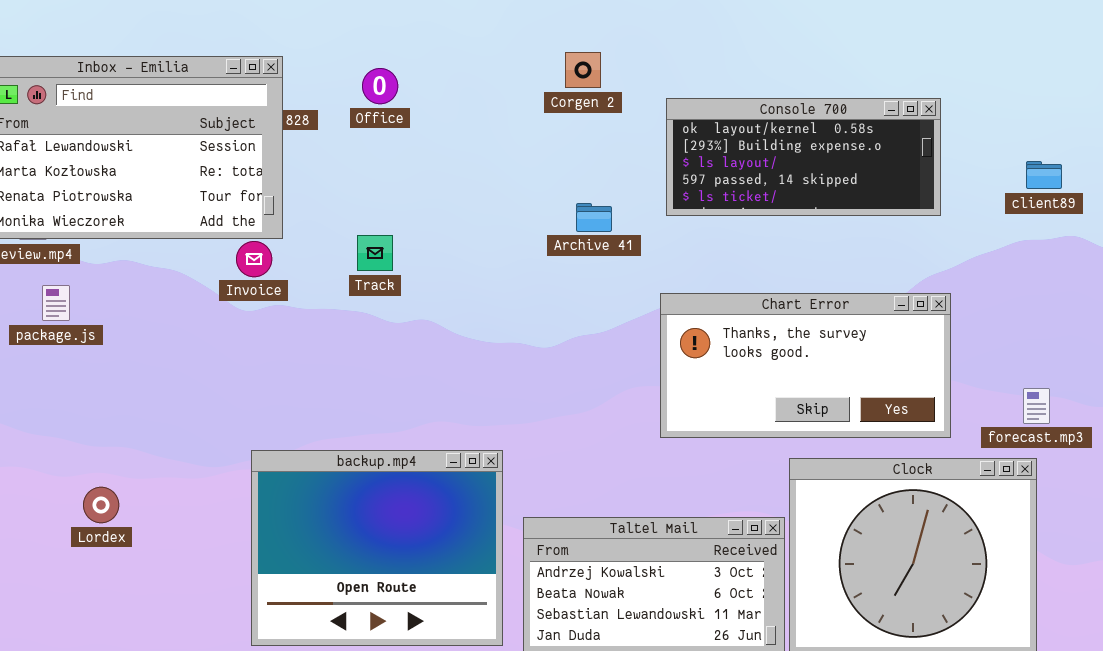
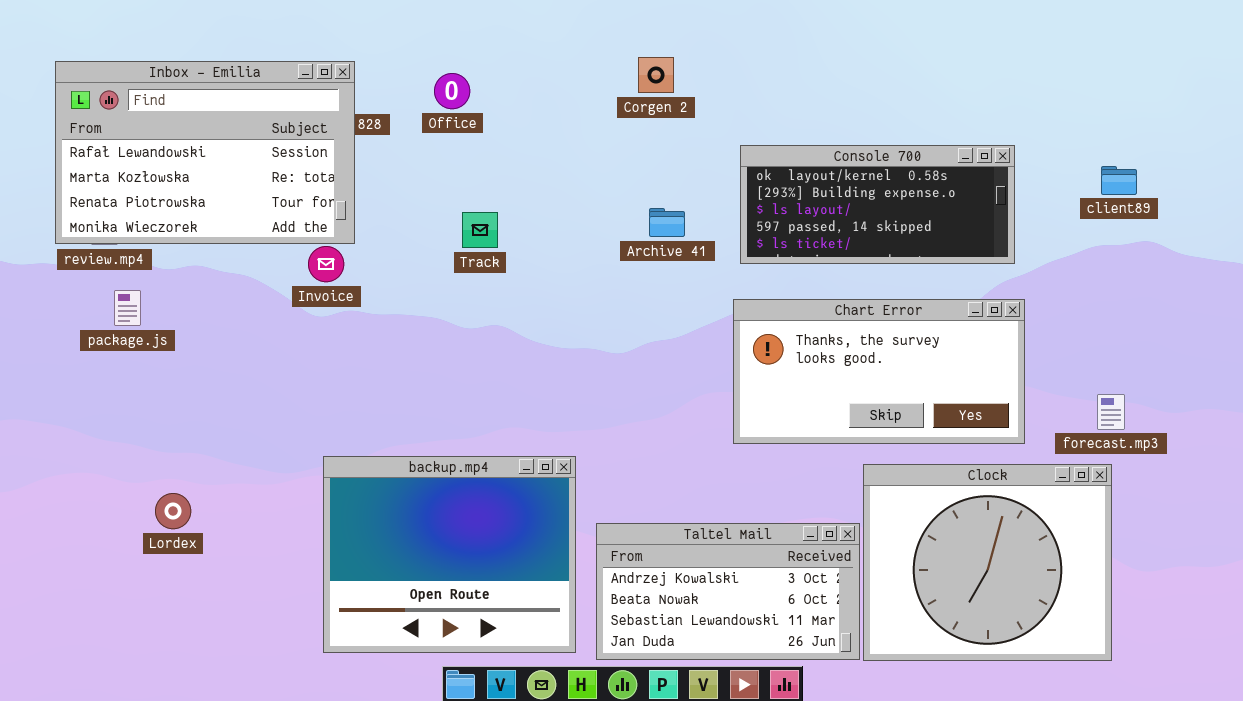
Console 700: [666,98,941,216] -> [740,145,1015,264], moved
Track: [357,235,393,271] -> [462,212,498,248], moved

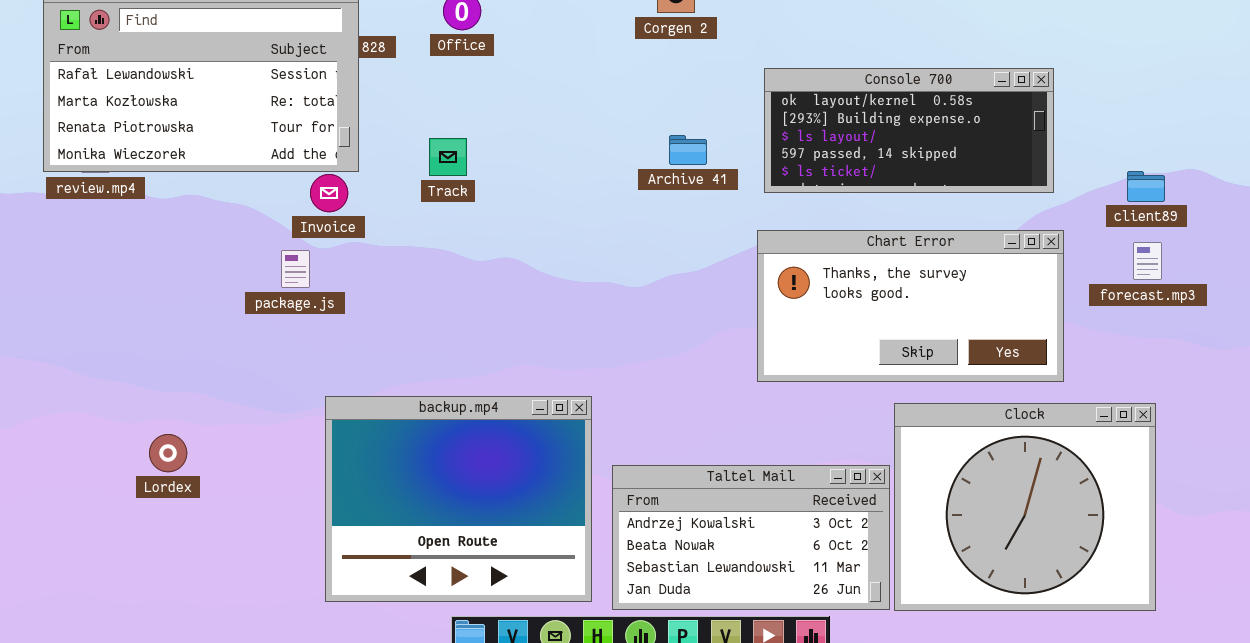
client89: [1101,166,1137,195] -> [1127,171,1165,202], moved
Track: [462,212,498,248] -> [429,138,467,176], moved
package.js: [114,290,141,326] -> [281,250,310,288], moved
forecast.mp3: [1097,394,1125,430] -> [1133,242,1162,280], moved

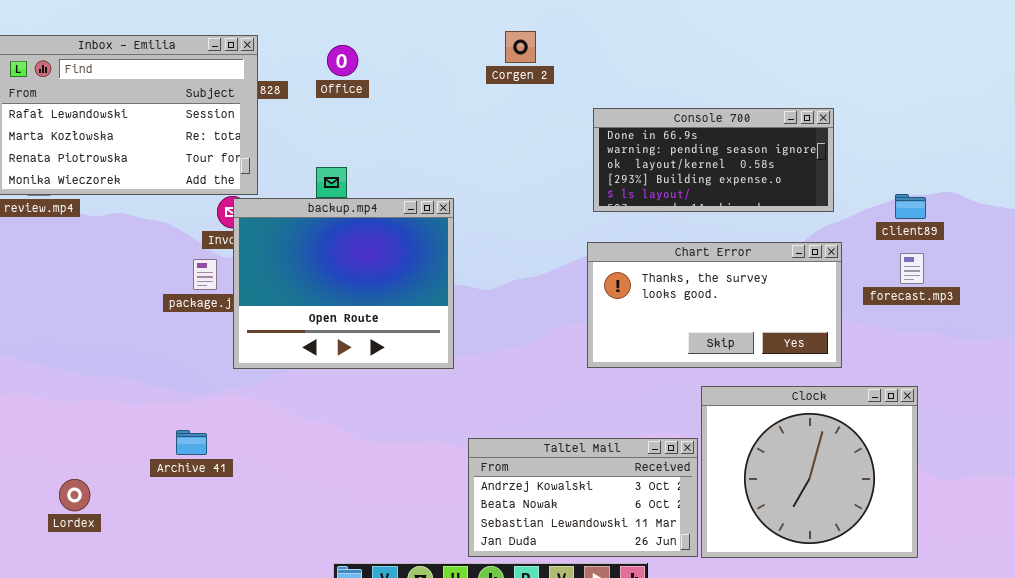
Console 700: [764,68,1054,193] -> [593,108,834,212], scrolled up 2 rows
Archive 41: [669,135,707,165] -> [176,430,207,455], moved
backup.mp4: [325,396,592,602] -> [233,198,454,369], moved
Lordex: [149,434,187,472] -> [59,479,90,511], moved

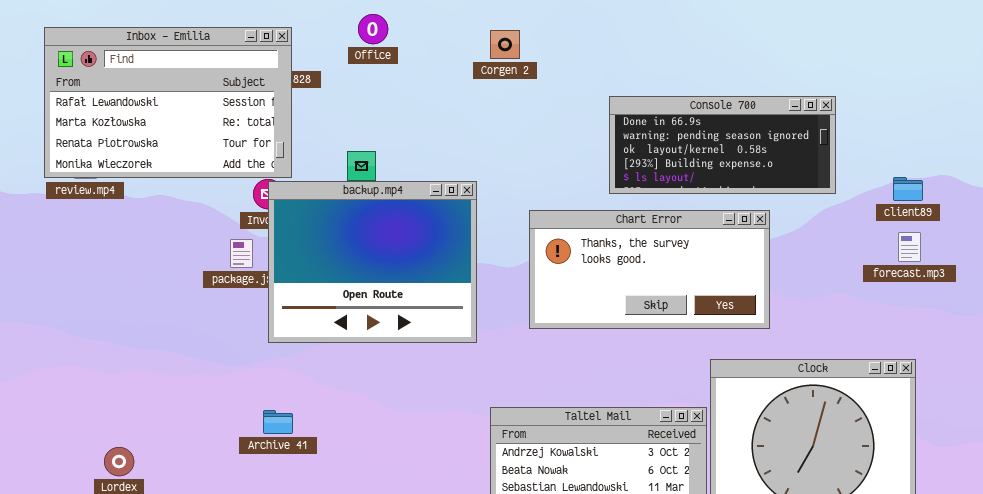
Corgen 2: [505,31,536,63] -> [490,30,520,59], moved
Office: [327,45,358,76] -> [358,14,388,44], moved
Chart Error: [587,242,842,368] -> [529,210,770,329], moved
Archive 41: [176,430,207,455] -> [263,410,293,434], moved

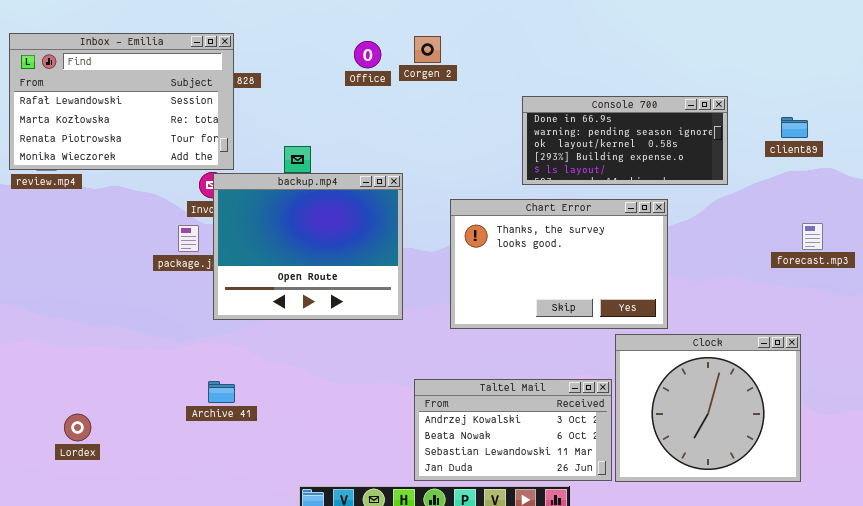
Office: [358,14,388,44] -> [354,41,381,68], moved
client89: [893,177,923,201] -> [781,117,808,138], moved
Chart Error: [529,210,770,329] -> [450,199,668,329], resized
forecast.mp3: [898,232,921,262] -> [802,223,823,250], moved

